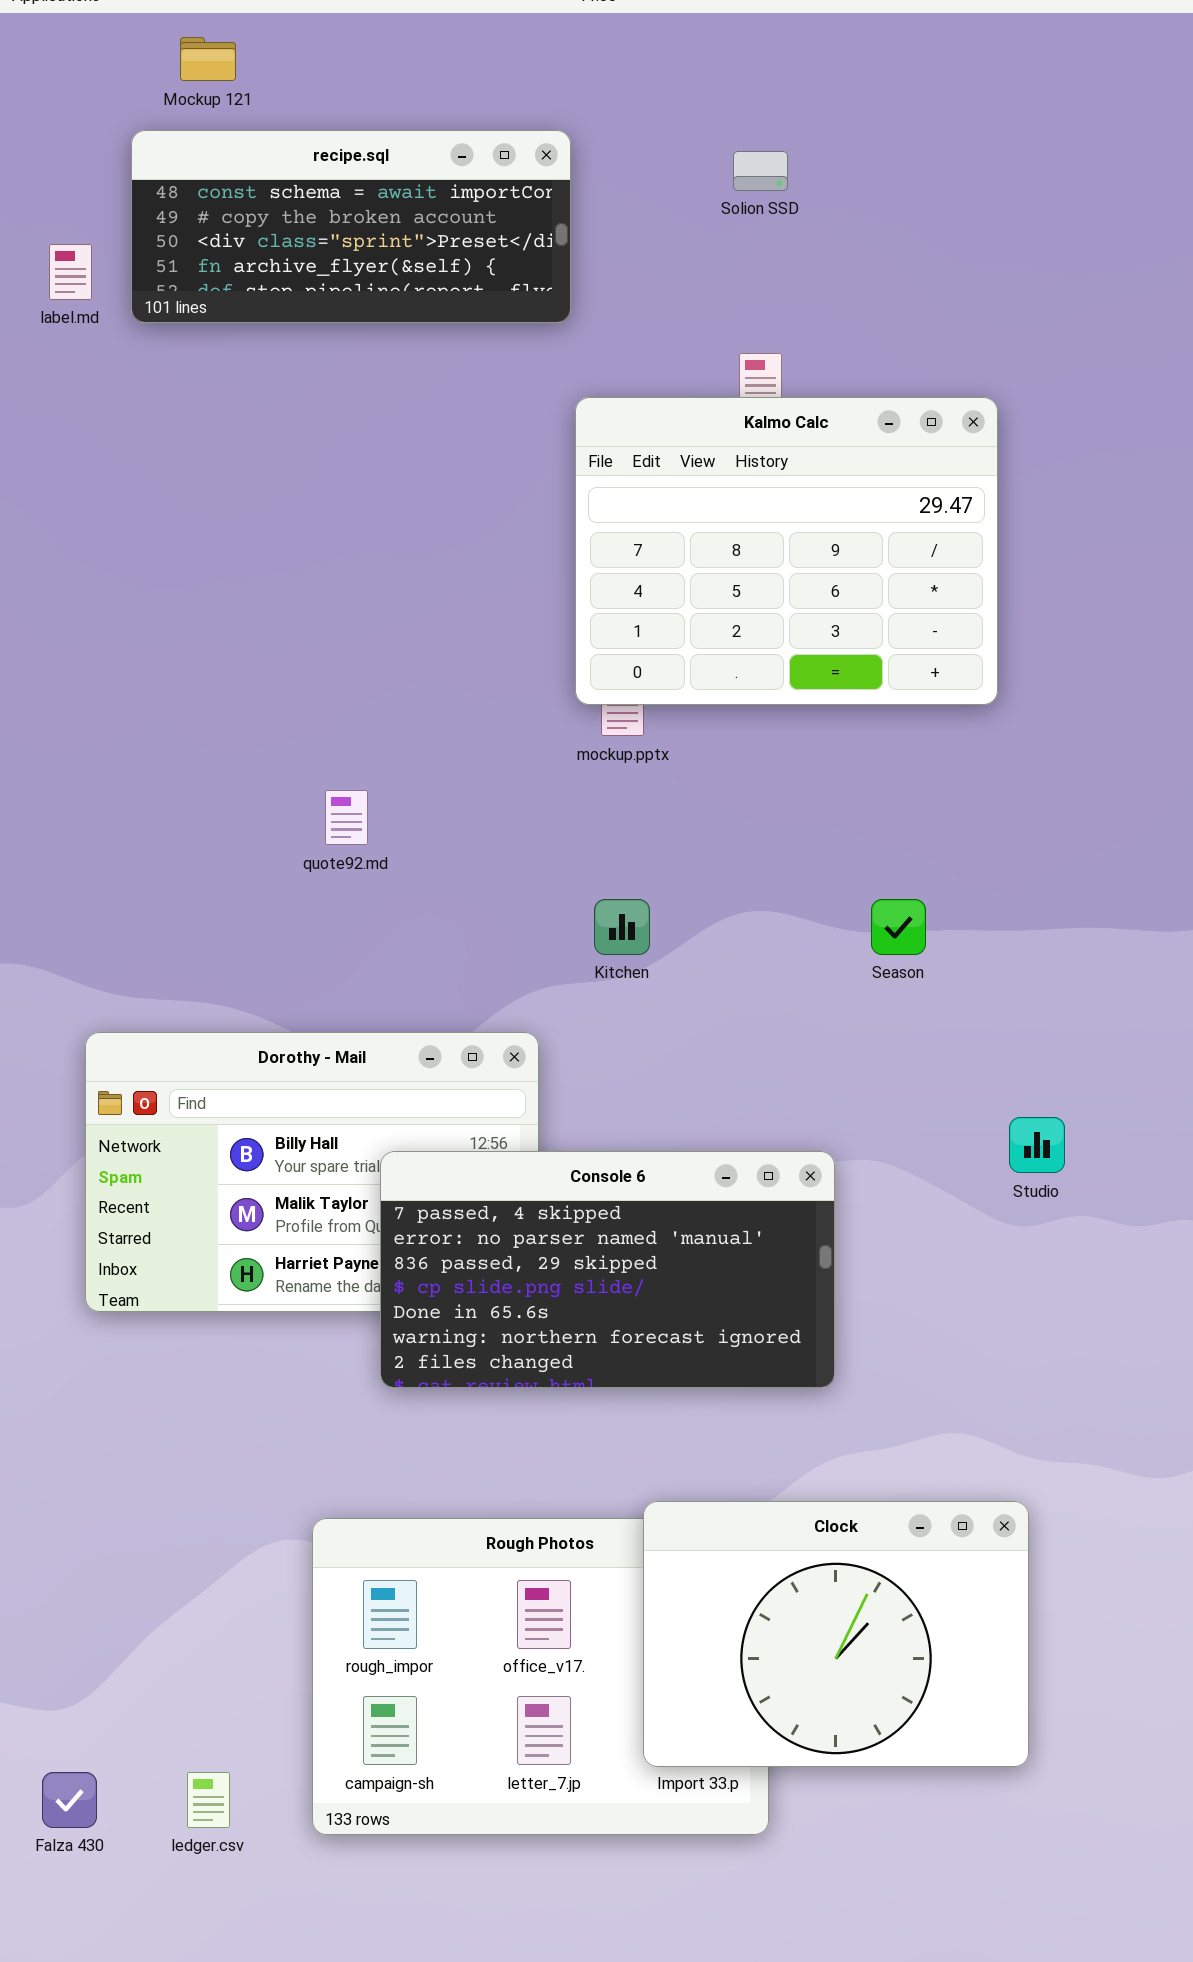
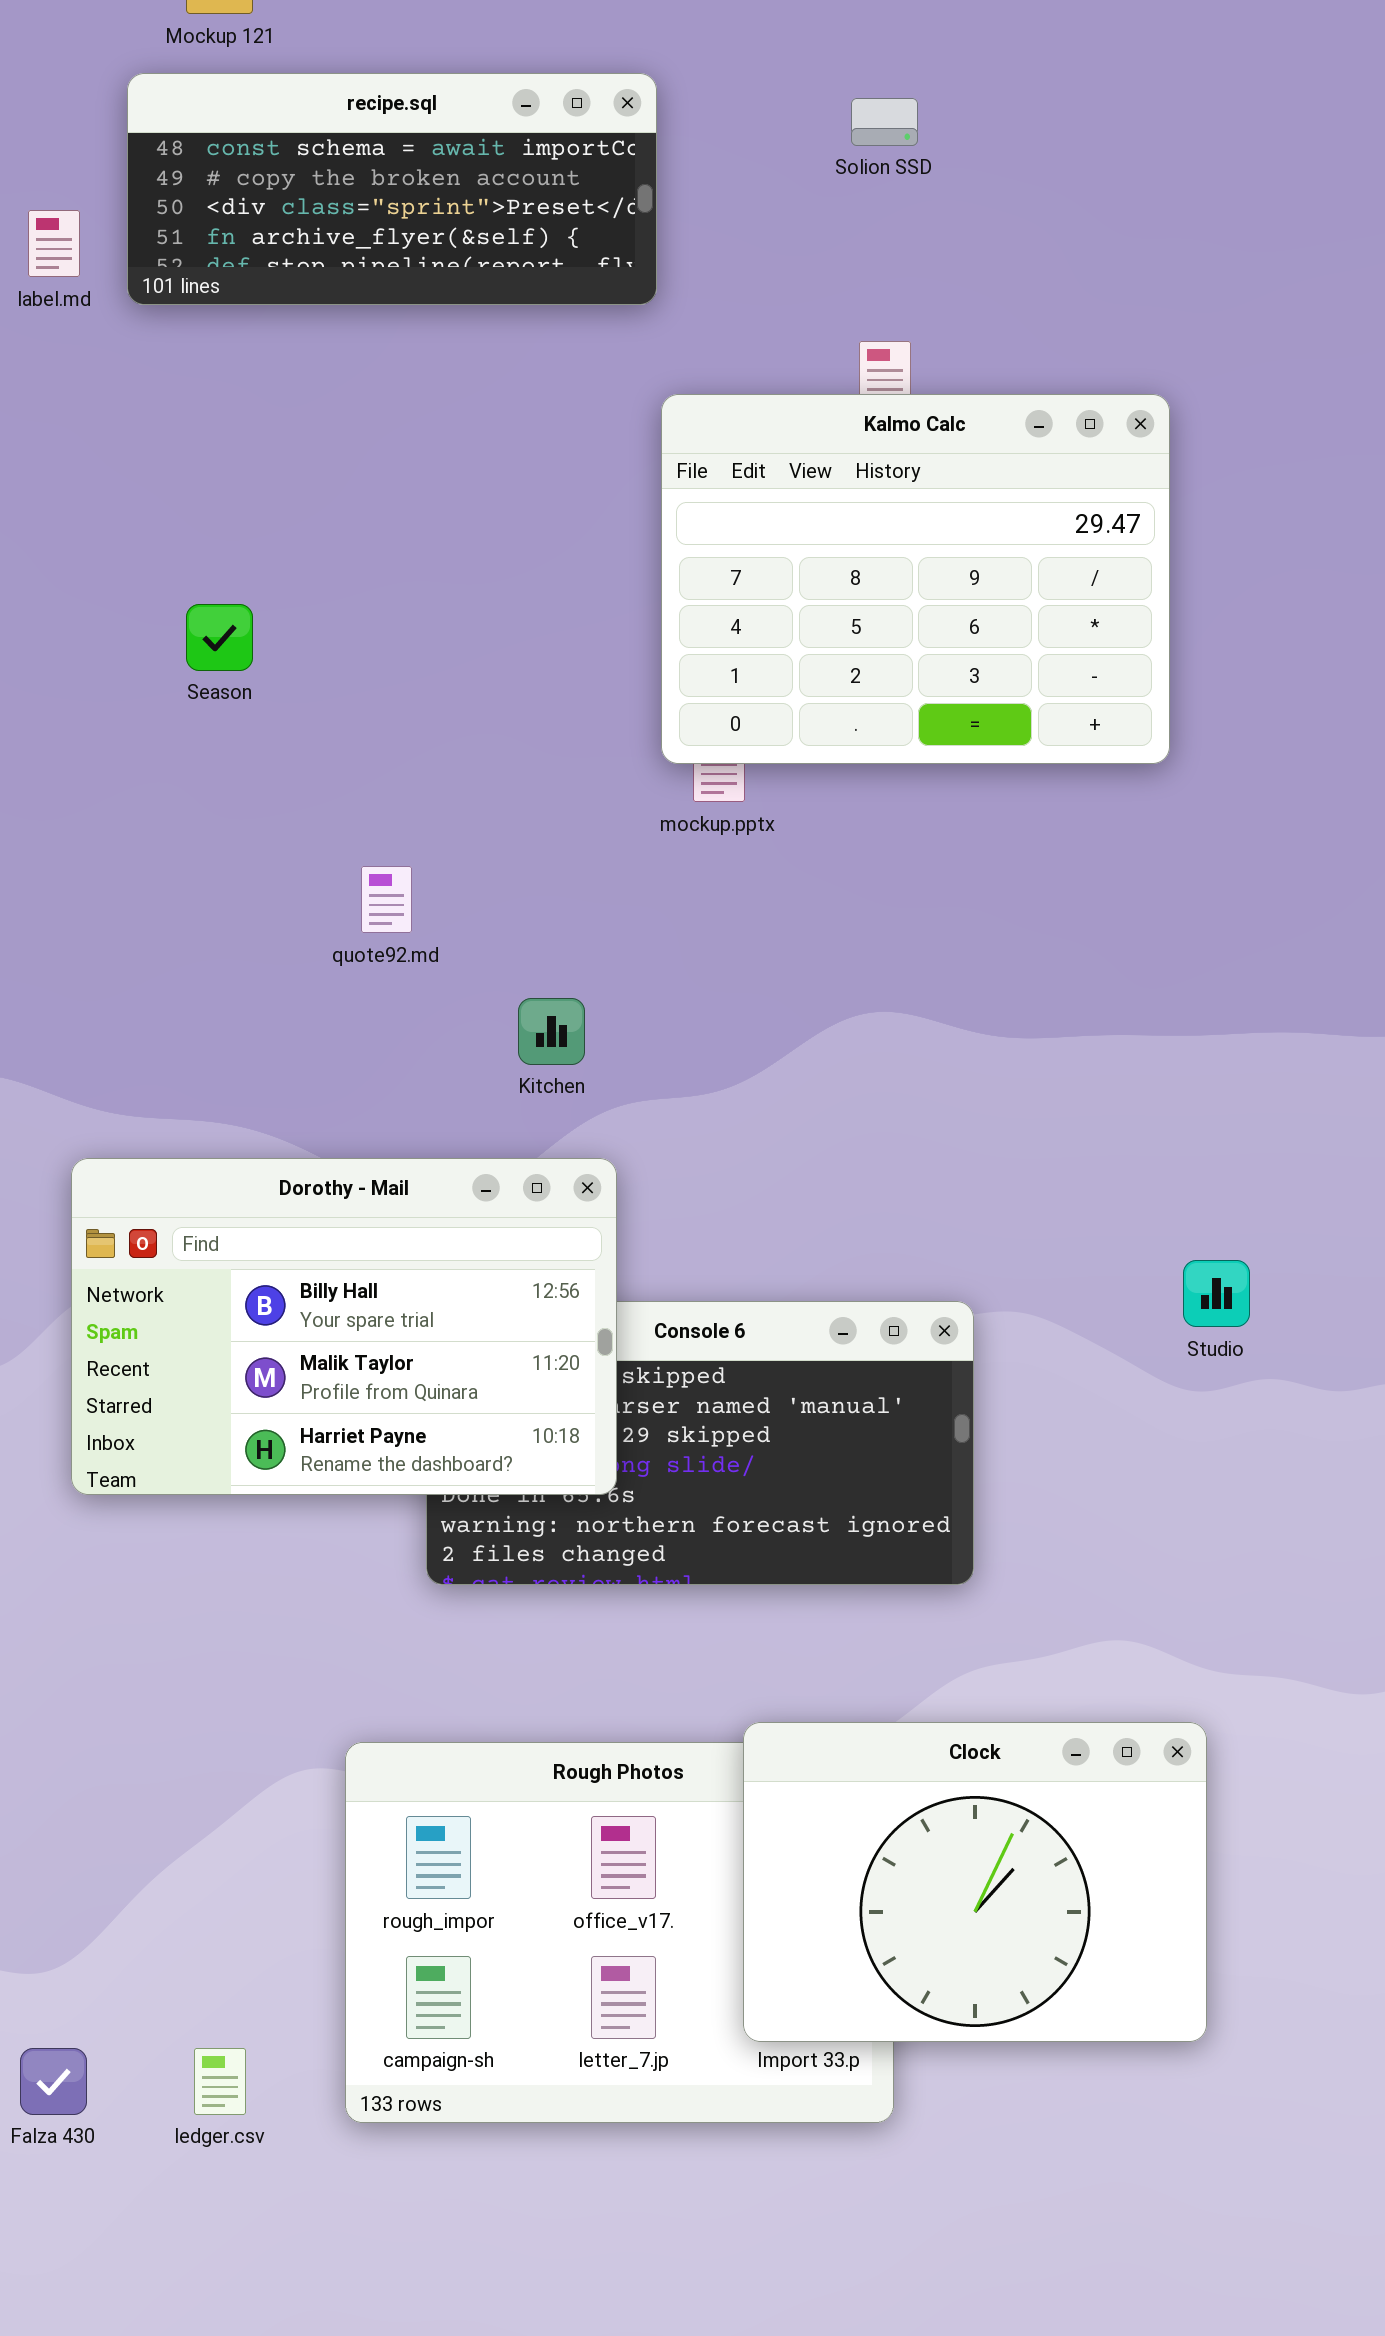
Kitchen: [594,899,650,955] -> [518,998,585,1065], moved
Season: [871,899,926,955] -> [186,604,253,671], moved
Dorothy - Mail: [85,1032,539,1312] -> [71,1158,617,1495], raised

